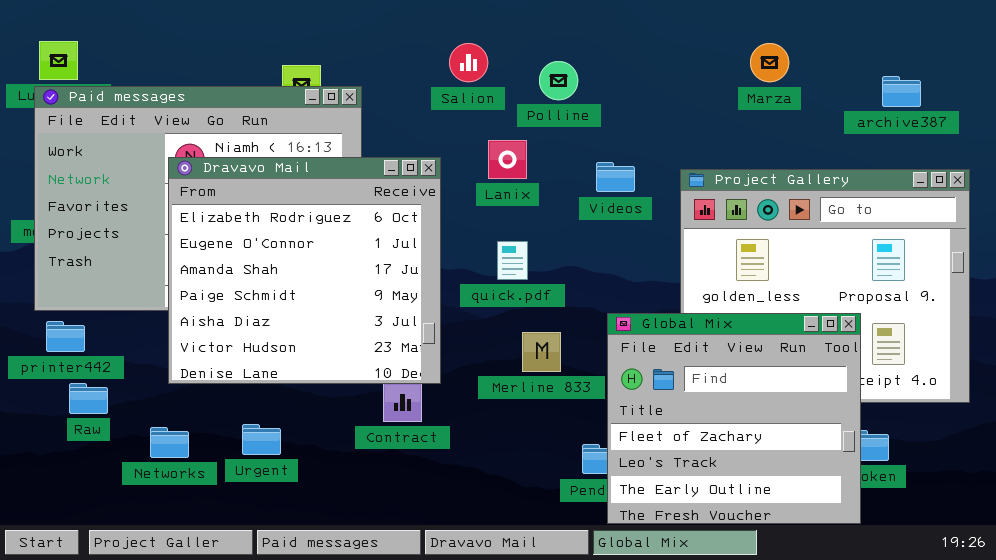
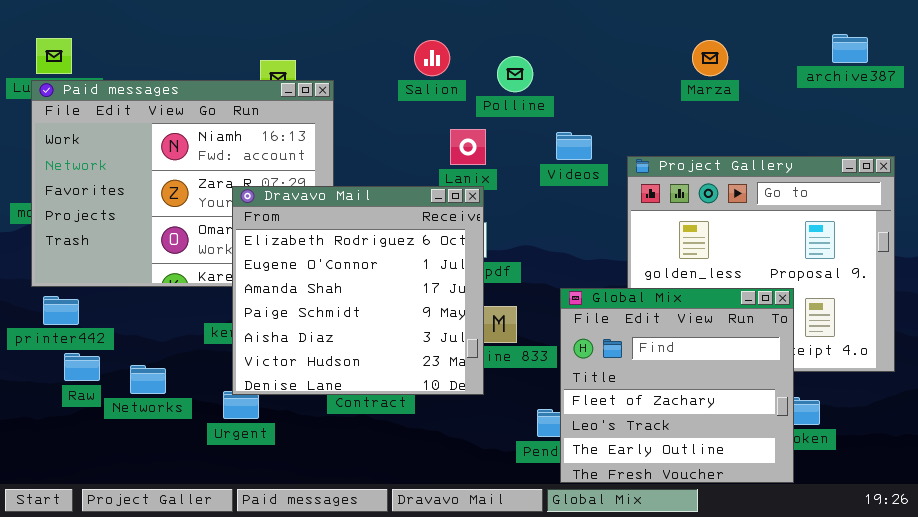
archive387: [882,76,921,107] -> [832,34,868,63], moved
Dravavo Mail: [168,157,441,384] -> [232,186,484,395], moved
Videos: [596,162,635,192] -> [556,132,592,160], moved
Networks: [150,427,189,458] -> [130,365,166,394], moved

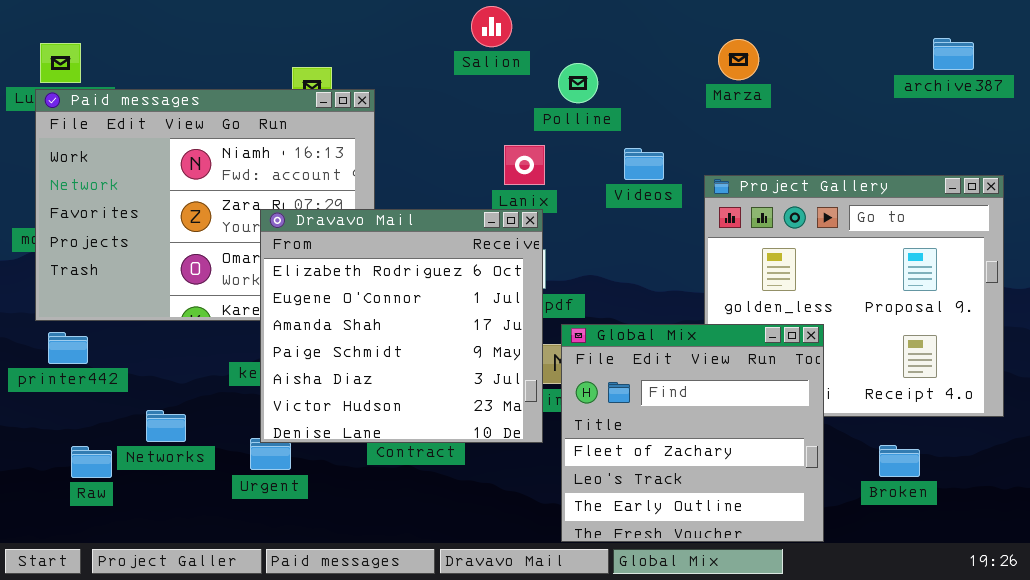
Salion: [414,40,450,76] -> [471,6,512,47], moved
Marza: [692,40,728,76] -> [718,39,759,80], moved
Global Mix: [560,288,794,483] -> [561,324,824,542], moved
Raw: [64,353,100,381] -> [71,446,112,478], moved

